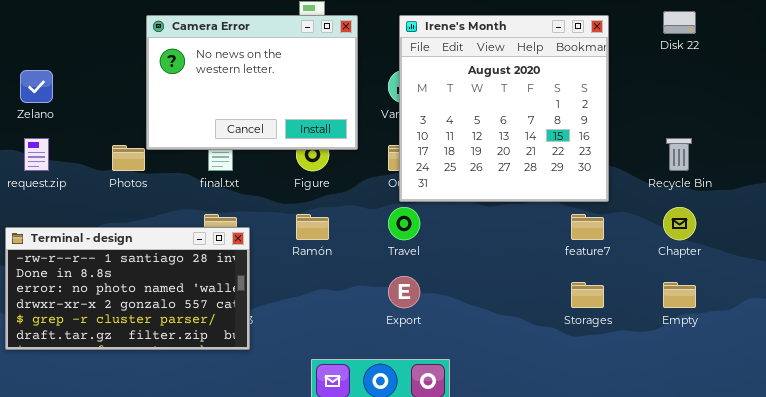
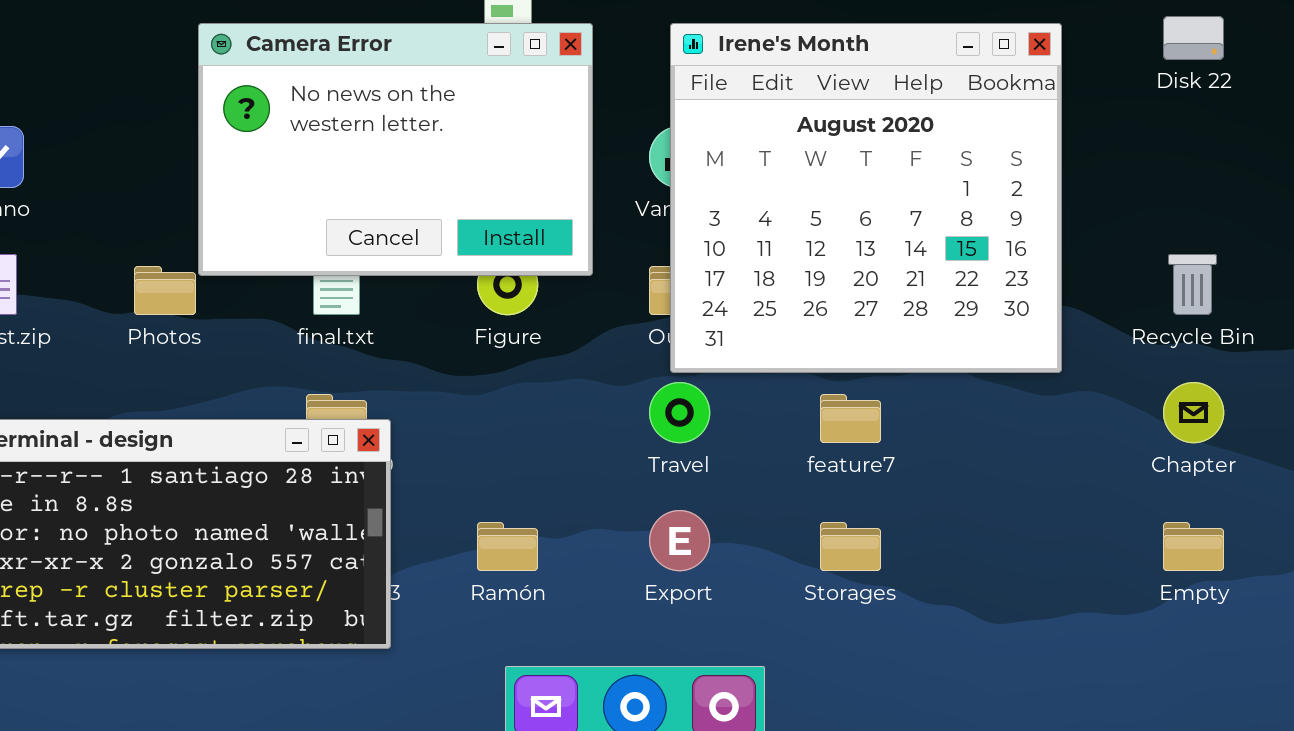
Ramón: [296,214,329,240] -> [477,522,538,571], moved
feature7: [571,214,604,240] -> [820,394,881,443], moved
Storages: [571,282,604,308] -> [820,522,881,571], moved

